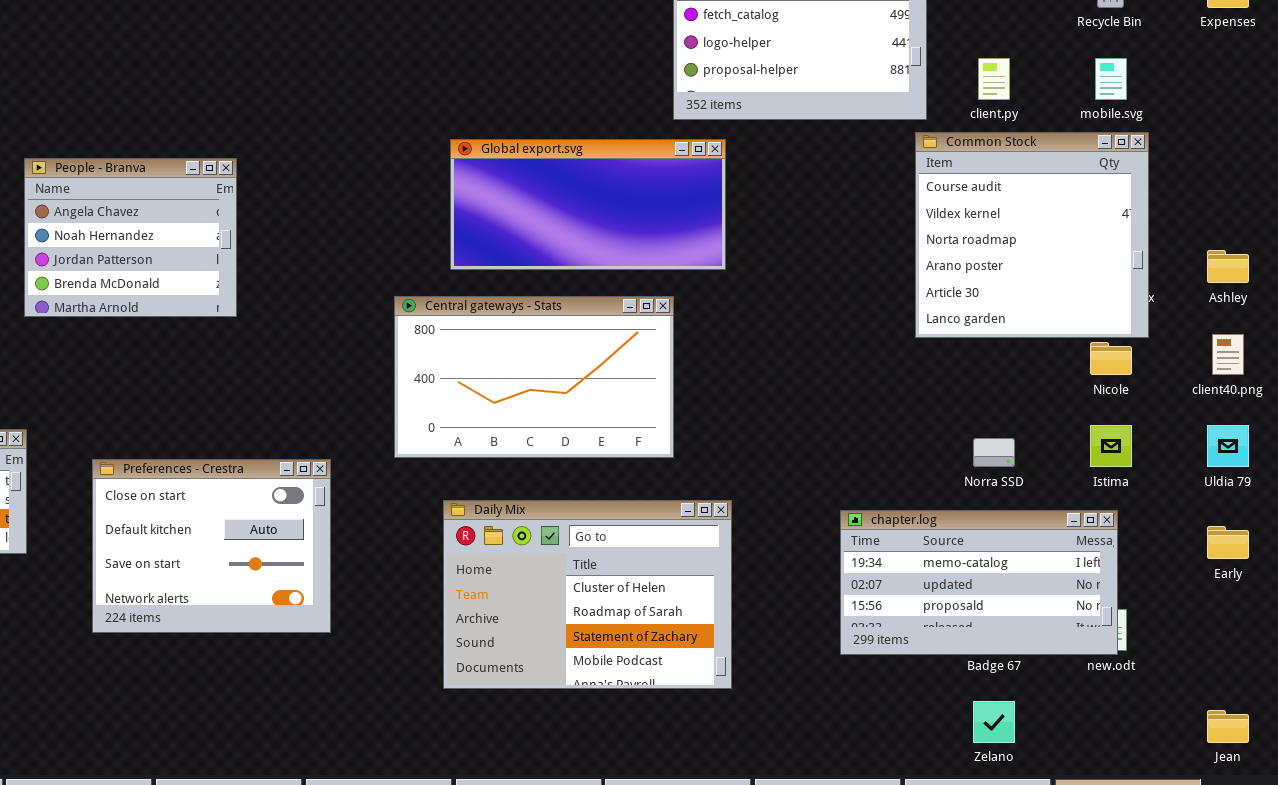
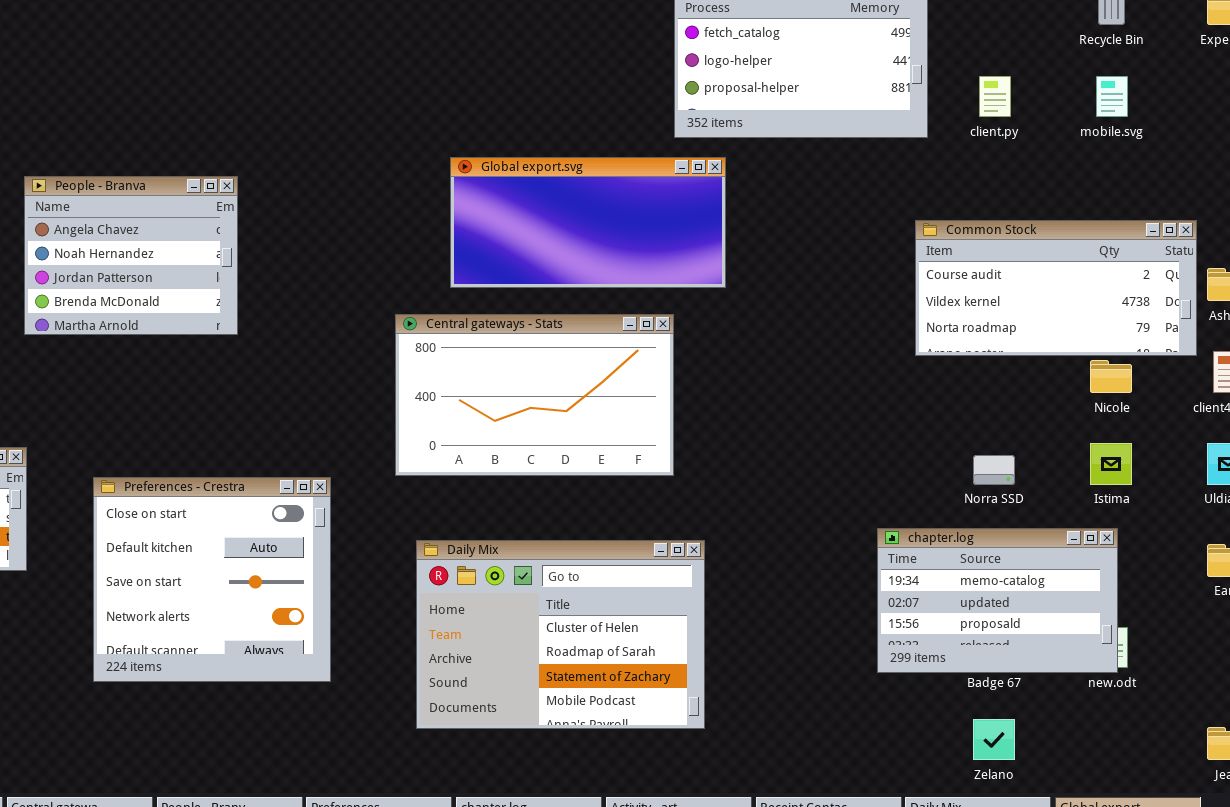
Common Stock: [915,132,1149,338] -> [915,220,1197,356], resized
Preferences - Crestra: [92,459,331,633] -> [93,477,331,682], resized
Daily Mix: [443,500,732,689] -> [416,540,705,729], moved
chapter.log: [840,510,1118,655] -> [877,528,1118,673], resized

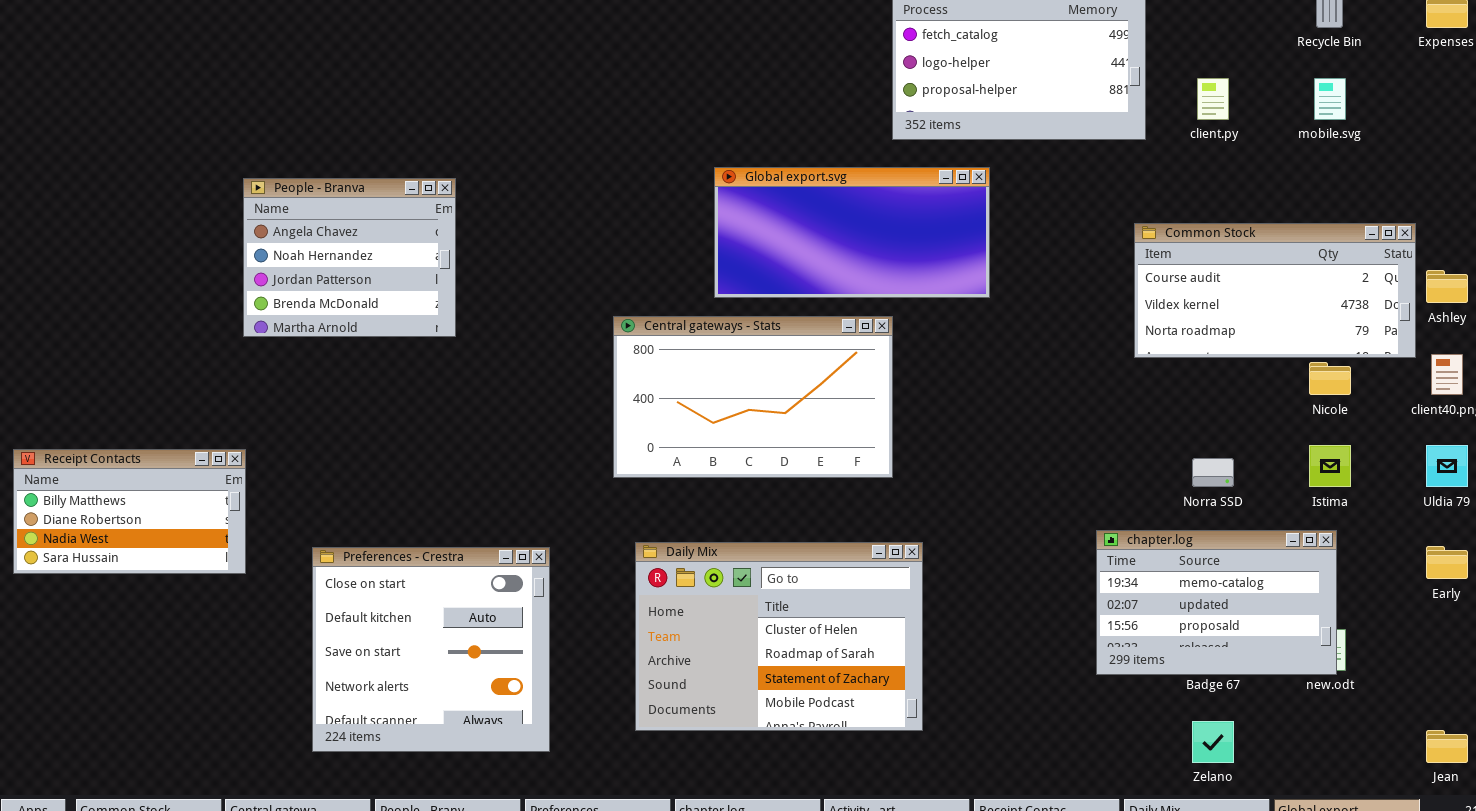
Global export.svg: [450,157,726,288] -> [714,167,990,298], moved
Preferences - Crestra: [93,477,331,682] -> [312,547,550,752], moved

